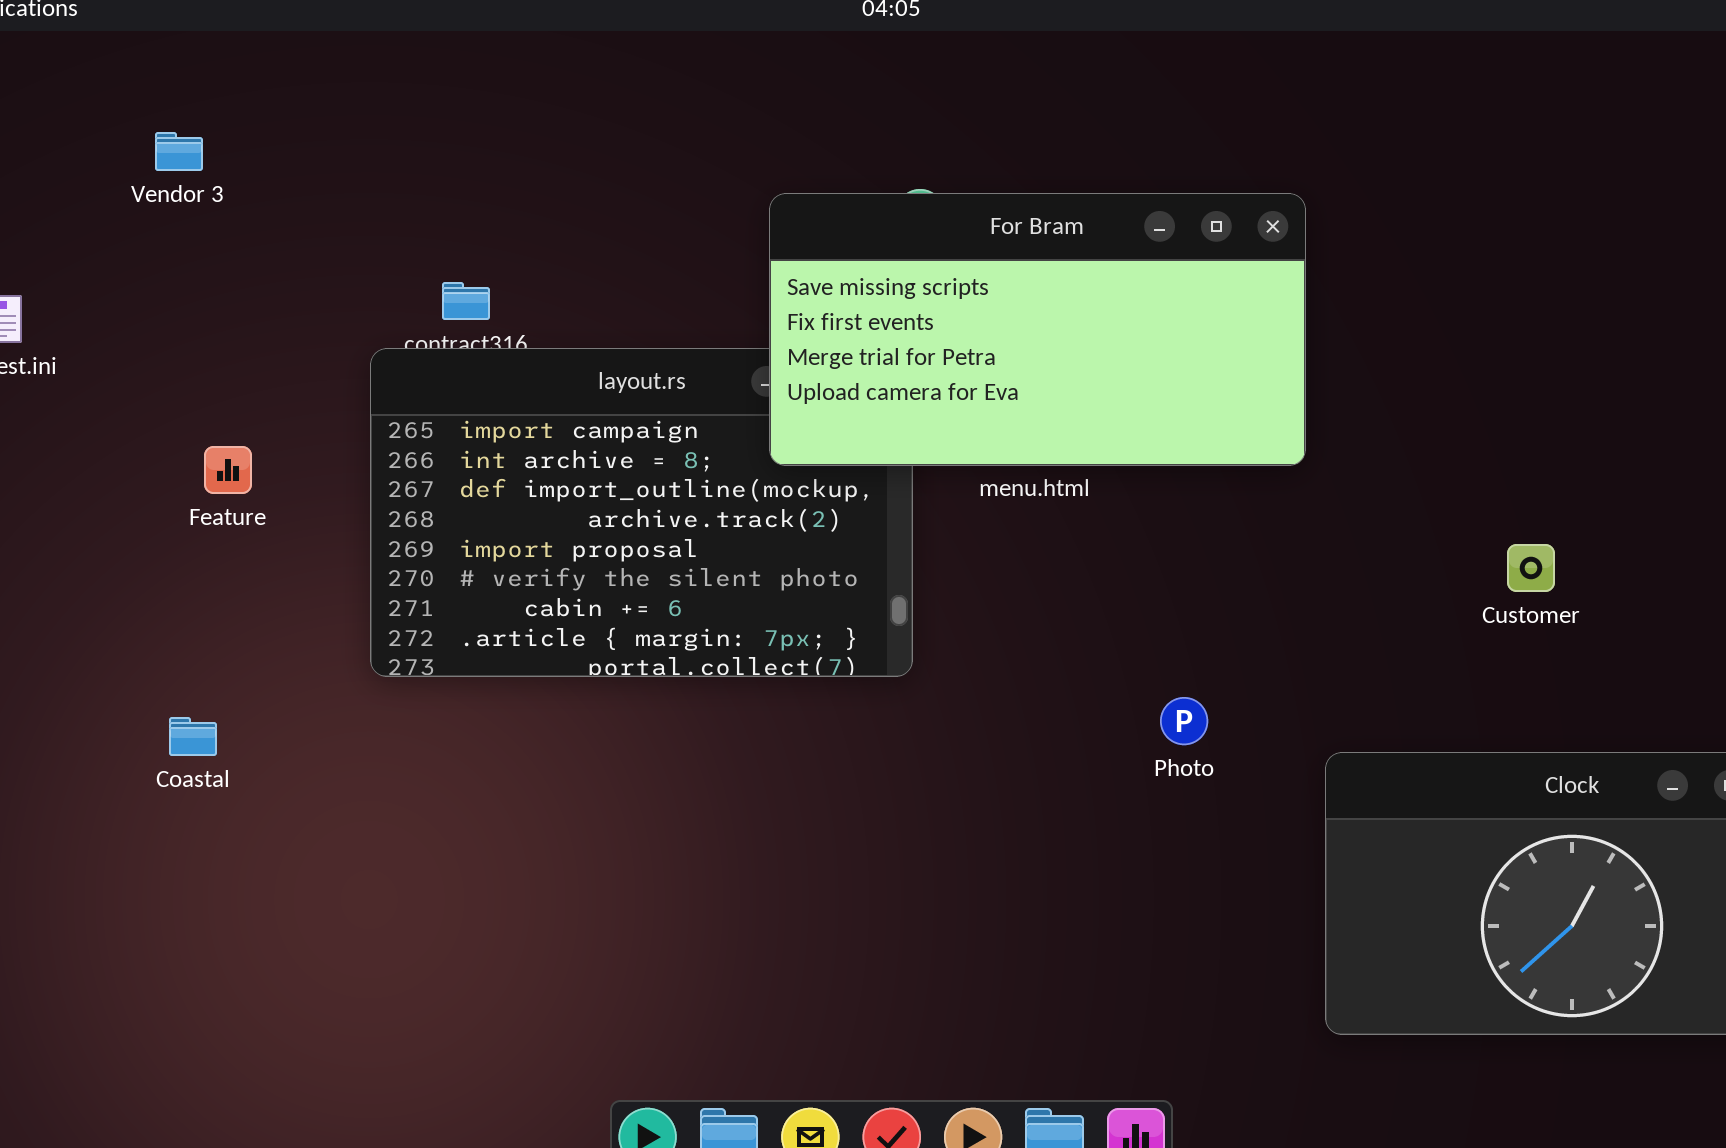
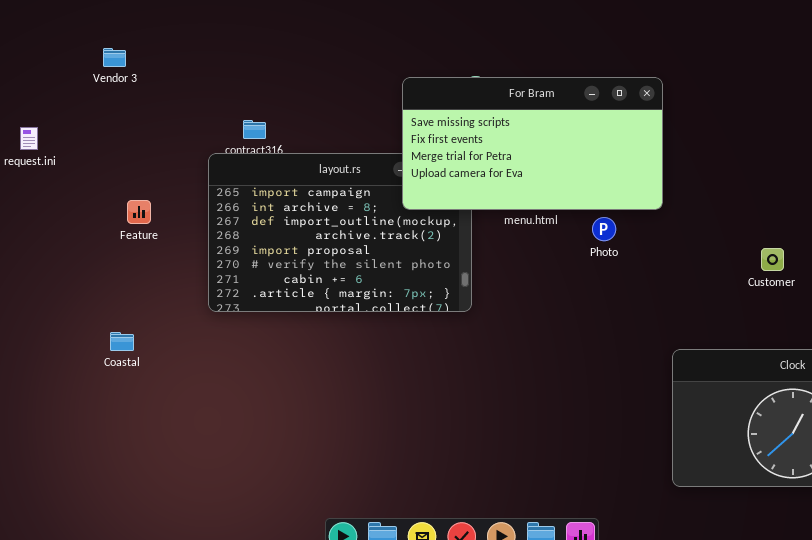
Photo: [1160,697,1208,745] -> [592,217,616,241], moved

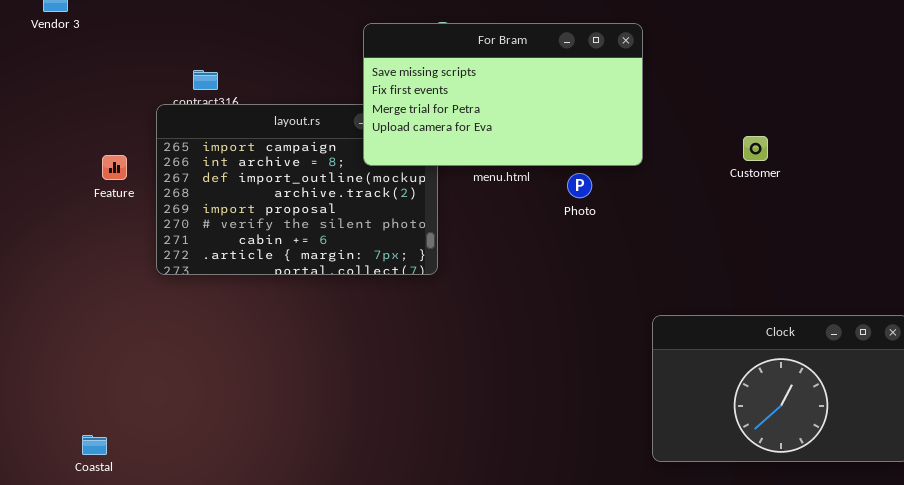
Feature: [127,200,151,224] -> [102,155,127,180], moved
Customer: [761,248,784,271] -> [743,136,768,161], moved
Coastal: [110,332,134,351] -> [82,435,107,455], moved

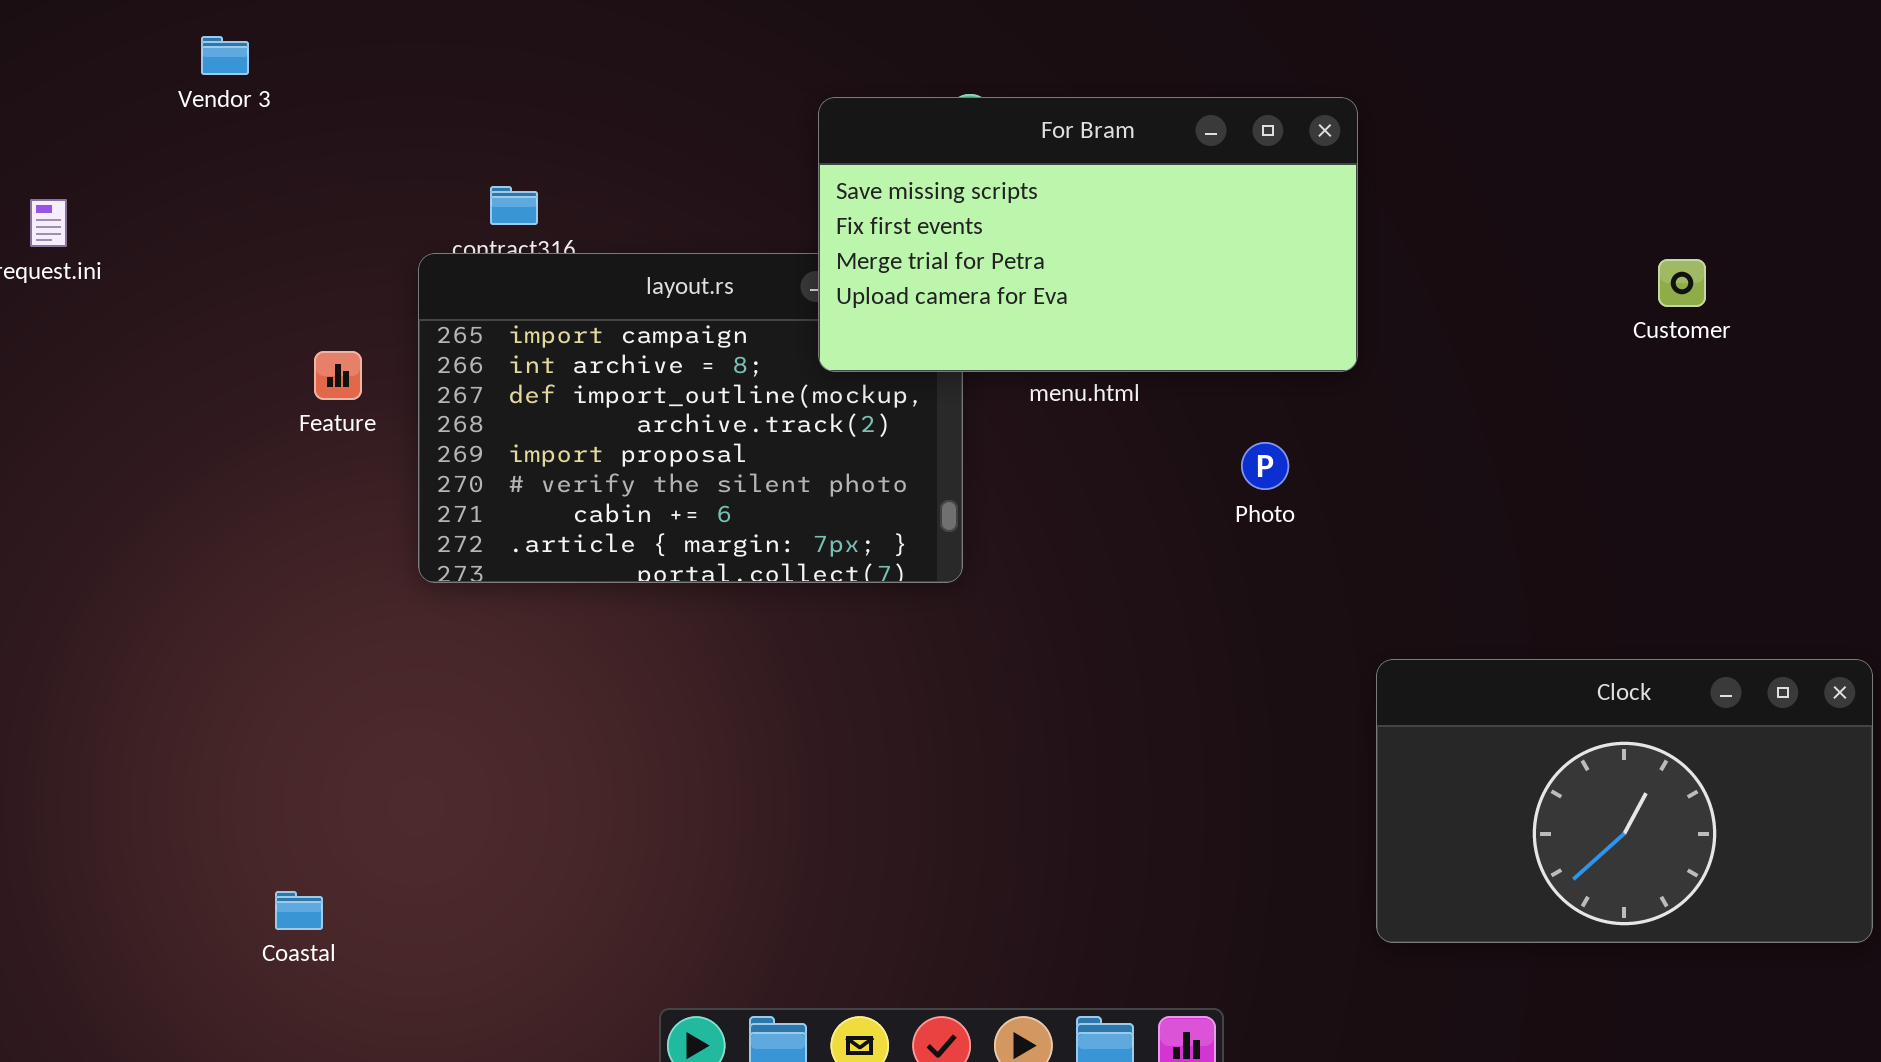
Customer: [743,136,768,161] -> [1658,259,1706,307], moved
Photo: [567,173,592,198] -> [1241,442,1289,490], moved

